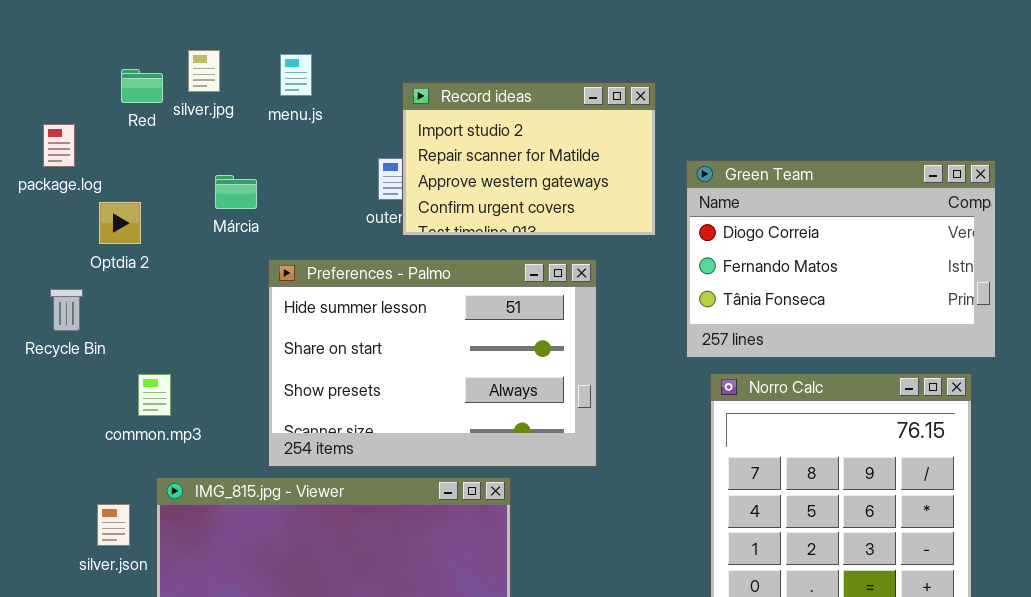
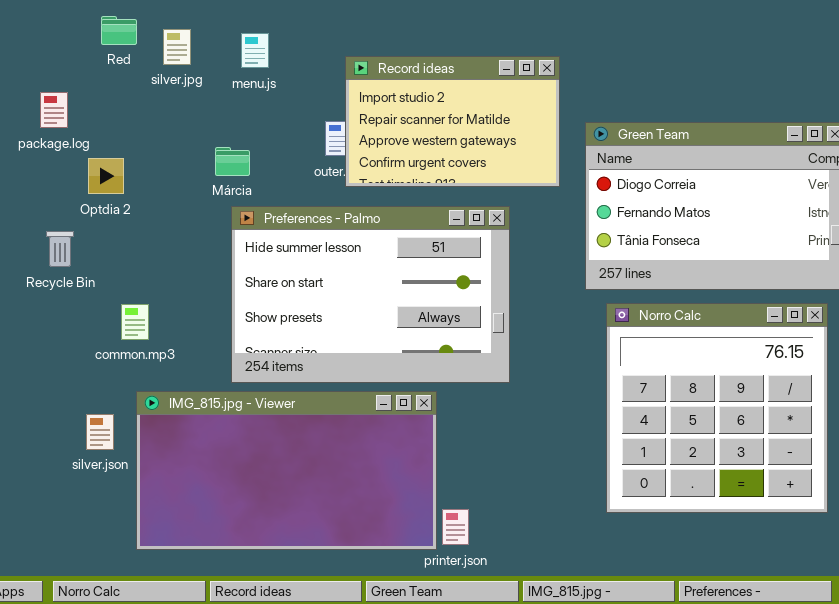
Red: [121,69,163,103] -> [101,16,137,45], moved
Márcia: [215,175,257,209] -> [215,147,250,176], moved

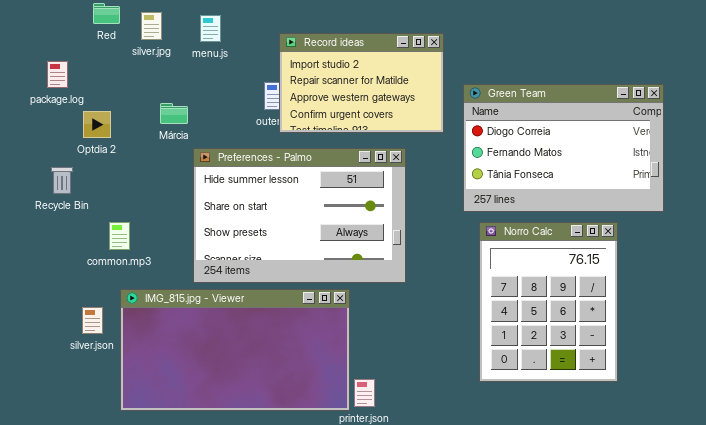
Márcia: [215,147,250,176] -> [160,103,188,124], moved
Norro Calc: [606,303,828,513] -> [479,222,618,382], resized

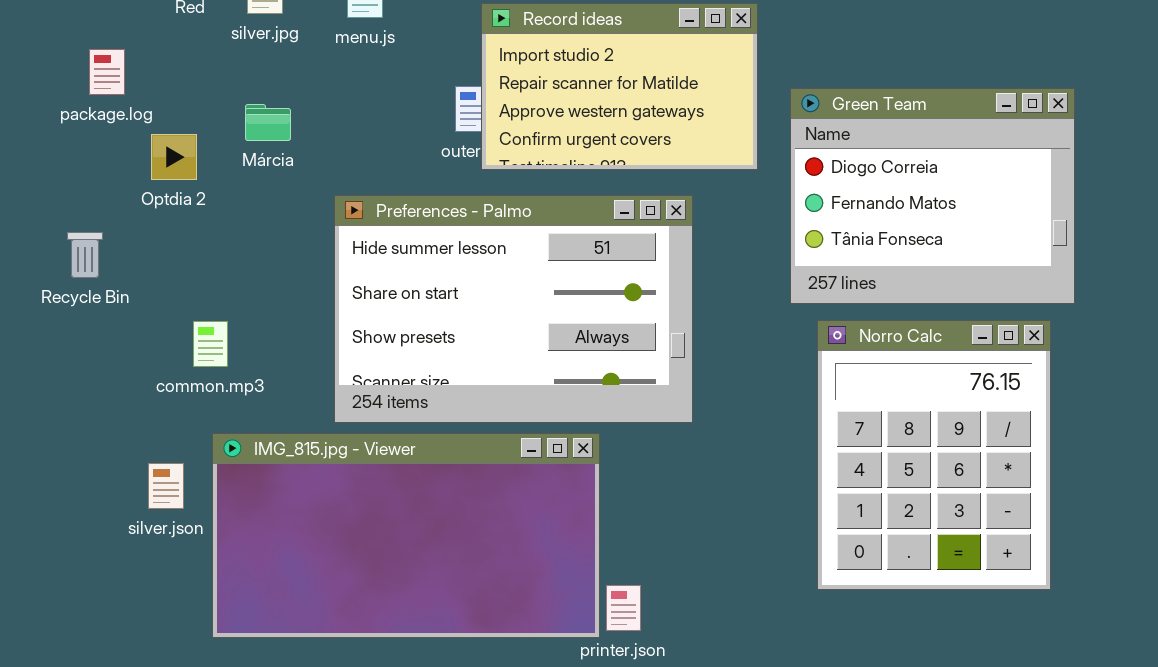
Green Team: [463,84,664,212] -> [790,88,1075,304], resized
Márcia: [160,103,188,124] -> [245,104,291,141], moved
Recycle Bin: [51,167,73,194] -> [67,232,103,278], moved

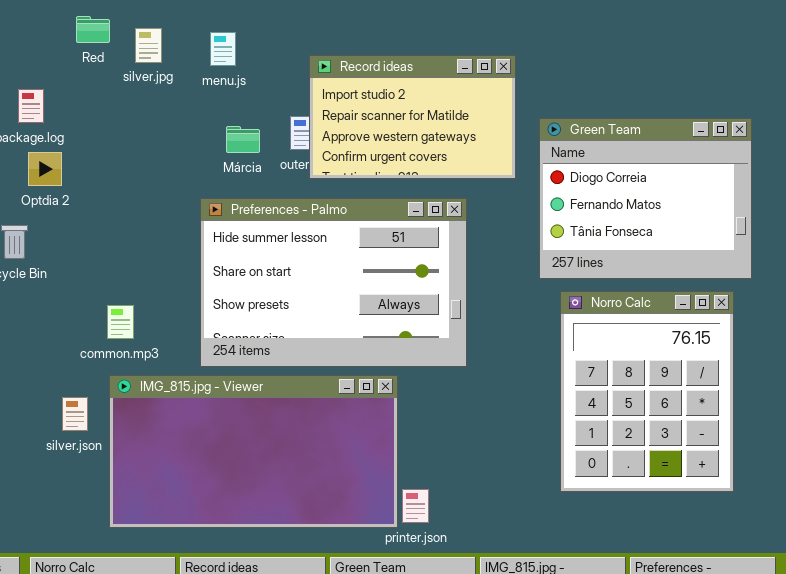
Márcia: [245,104,291,141] -> [226,126,260,153], moved
Optdia 2: [151,134,197,180] -> [28,152,62,186], moved
common.mp3: [193,321,228,367] -> [107,305,134,339], moved

